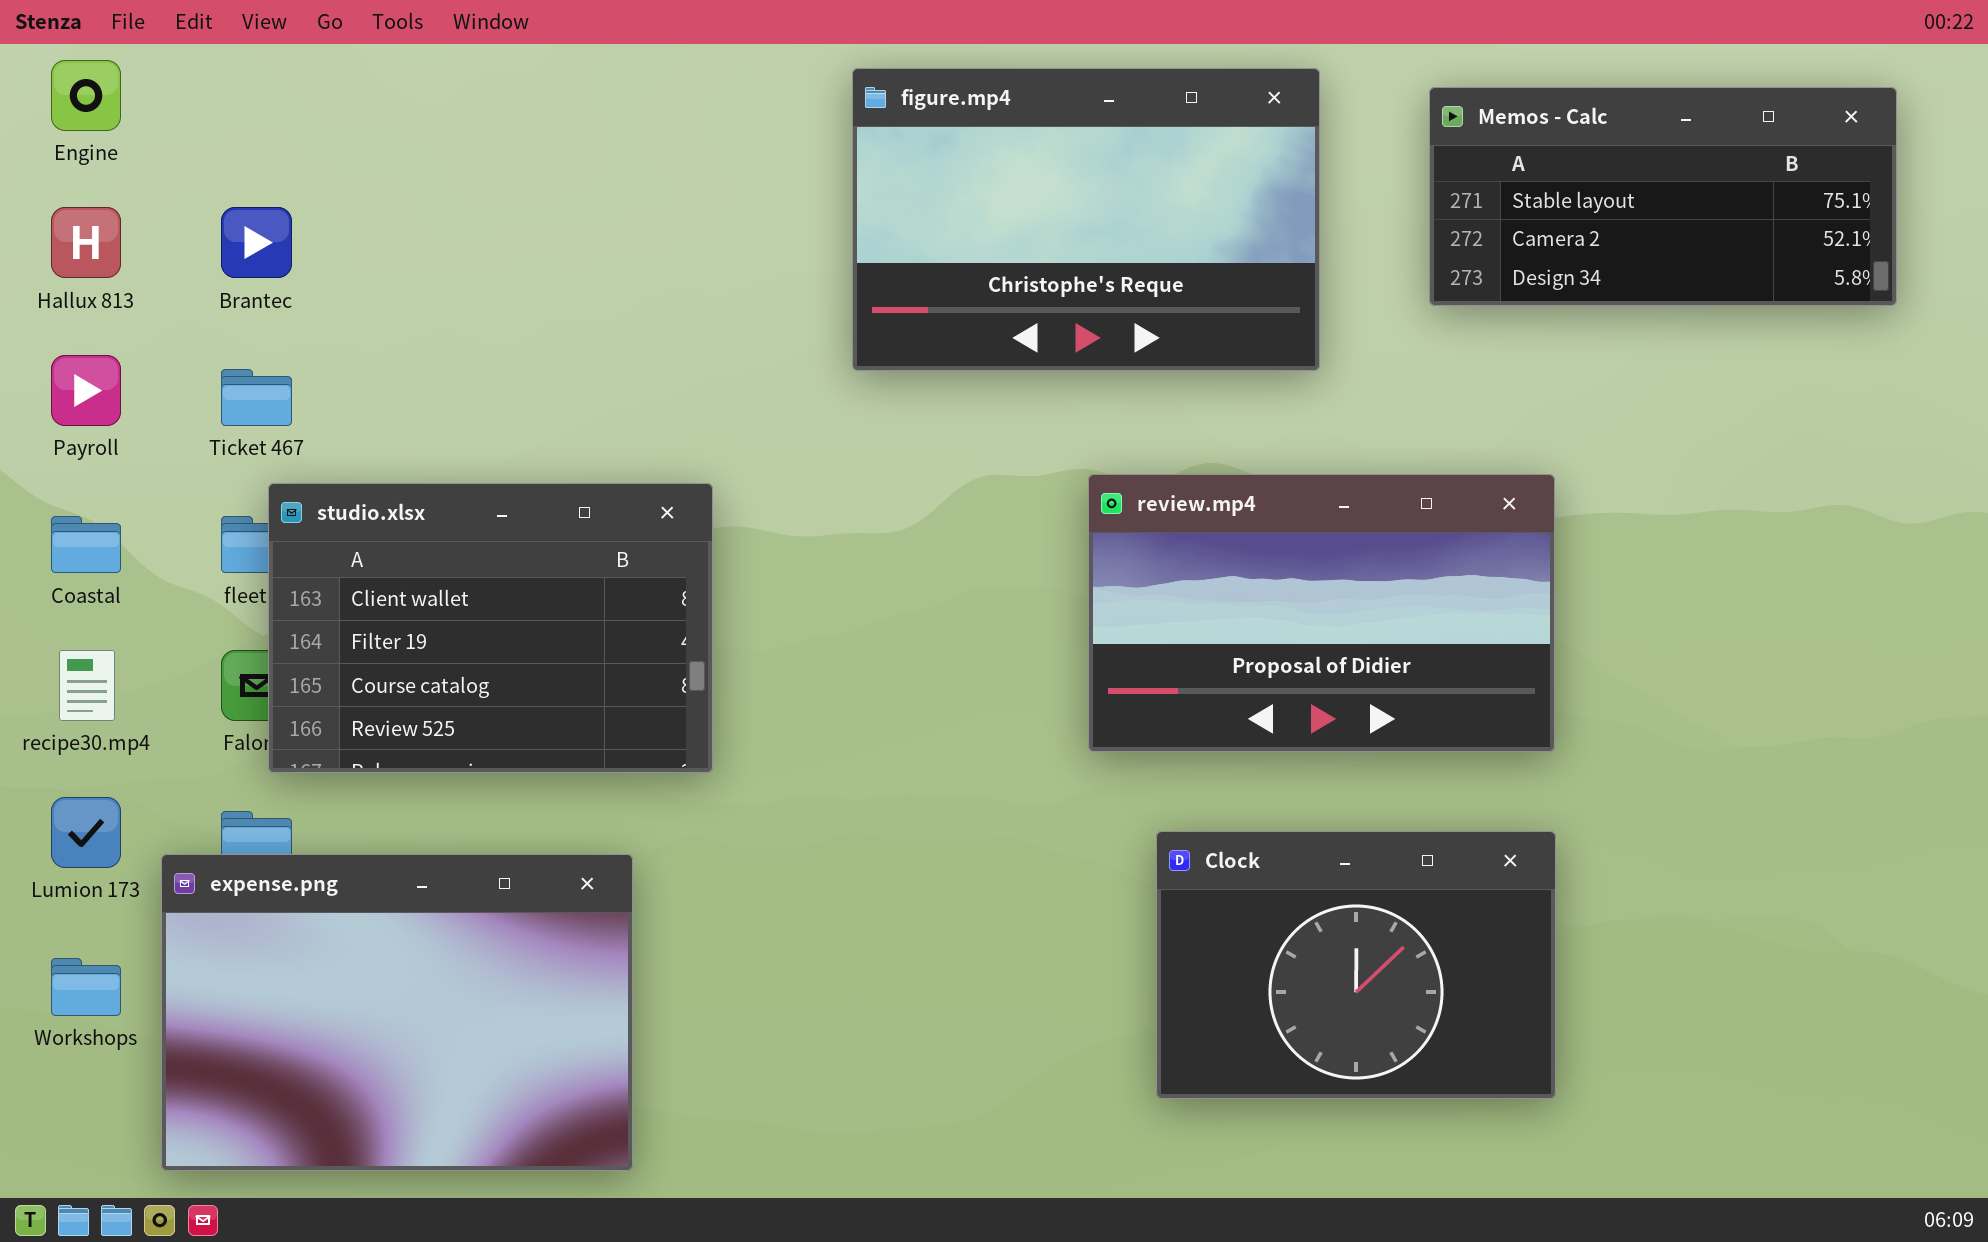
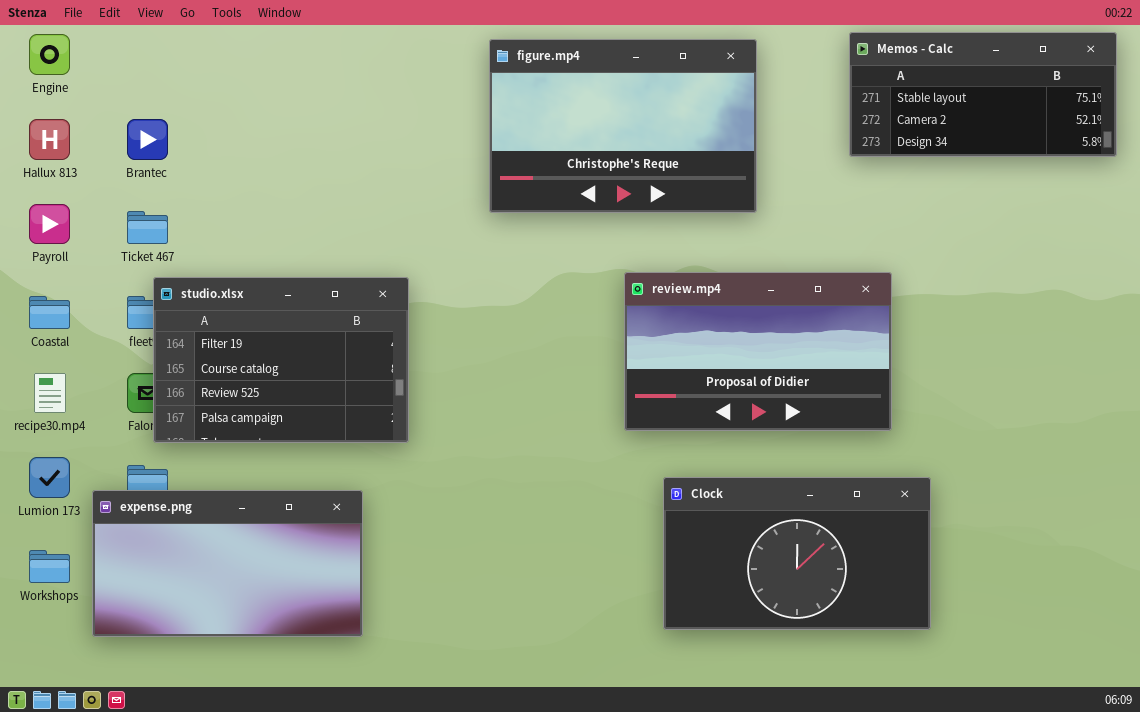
Memos - Calc: [1429,87,1897,306] -> [849,32,1117,157], moved
studio.xlsx: [268,483,713,773] -> [153,277,409,443], scrolled down 1 row
Clock: [1156,831,1556,1099] -> [663,477,931,630], resized
expense.png: [161,854,633,1171] -> [92,490,363,637], resized

